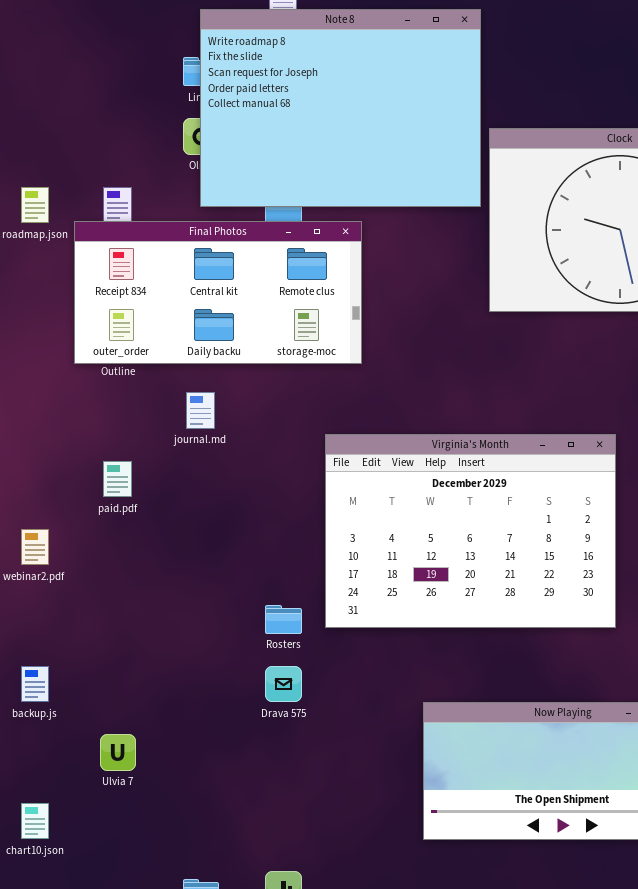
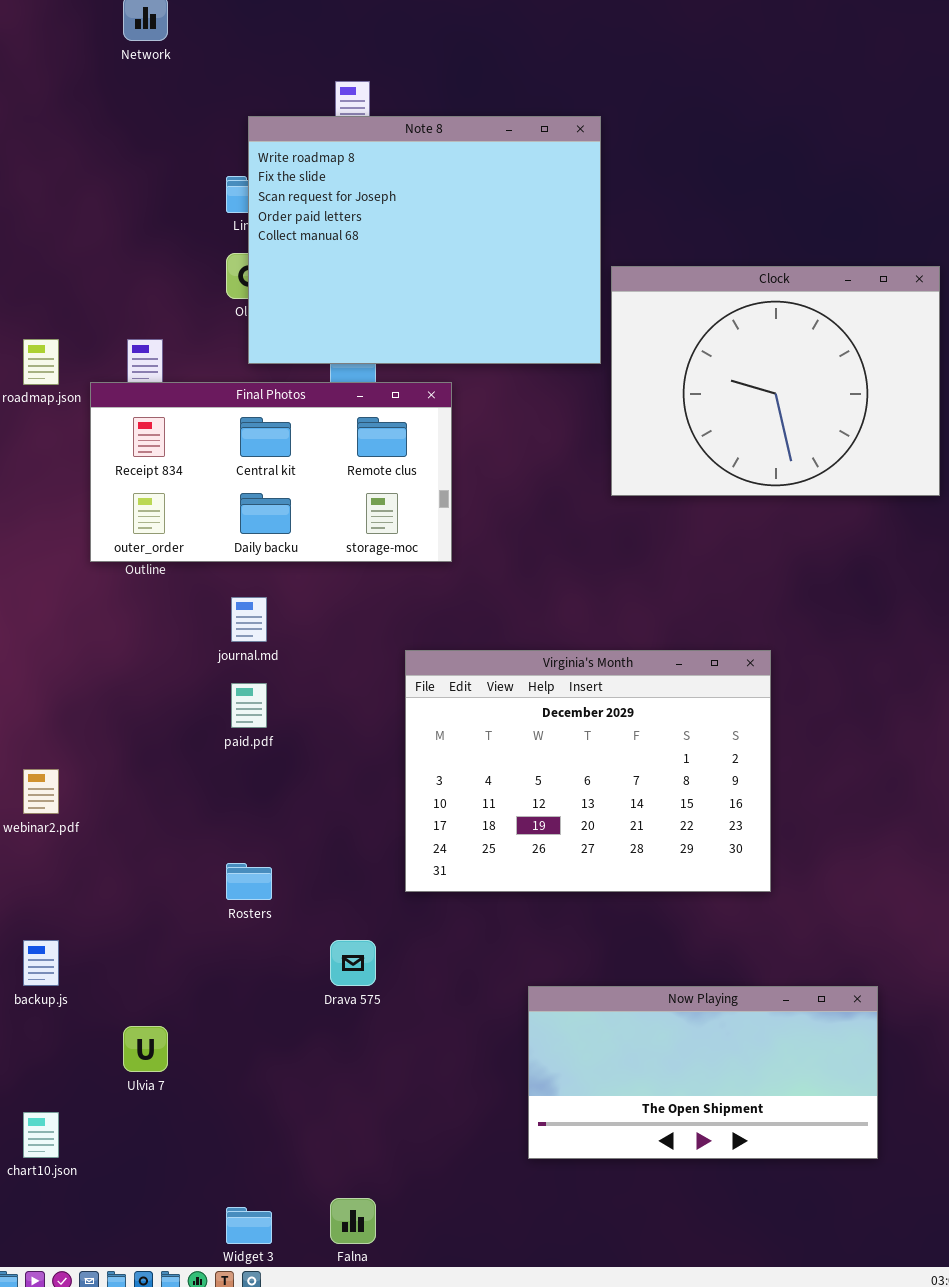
paid.pdf: [103,461,132,497] -> [231,683,267,728], moved
Rosters: [265,605,302,634] -> [226,863,272,900], moved

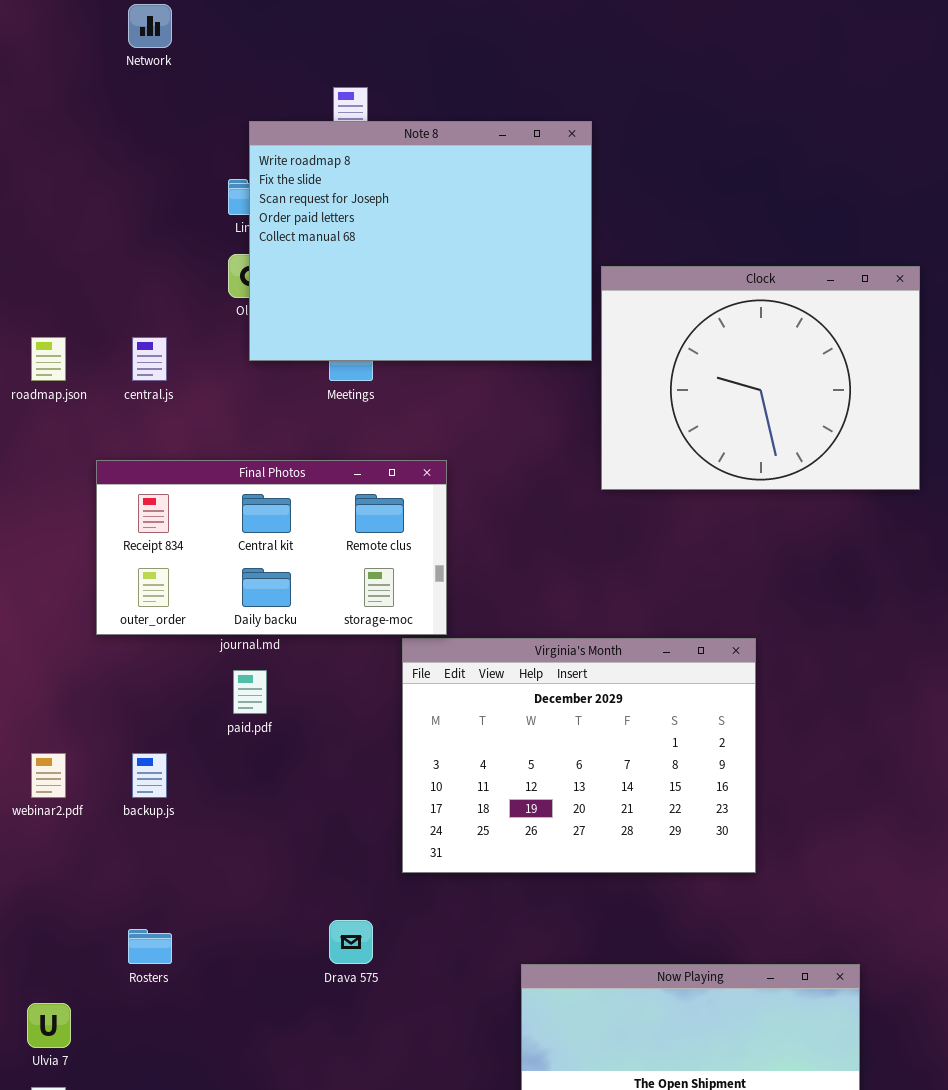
Final Photos: [90,382,452,562] -> [96,460,447,635], moved
Rosters: [226,863,272,900] -> [128,929,172,964], moved
backup.js: [23,940,59,986] -> [132,753,167,798], moved
Ulvia 7: [123,1026,168,1072] -> [27,1003,71,1048], moved

